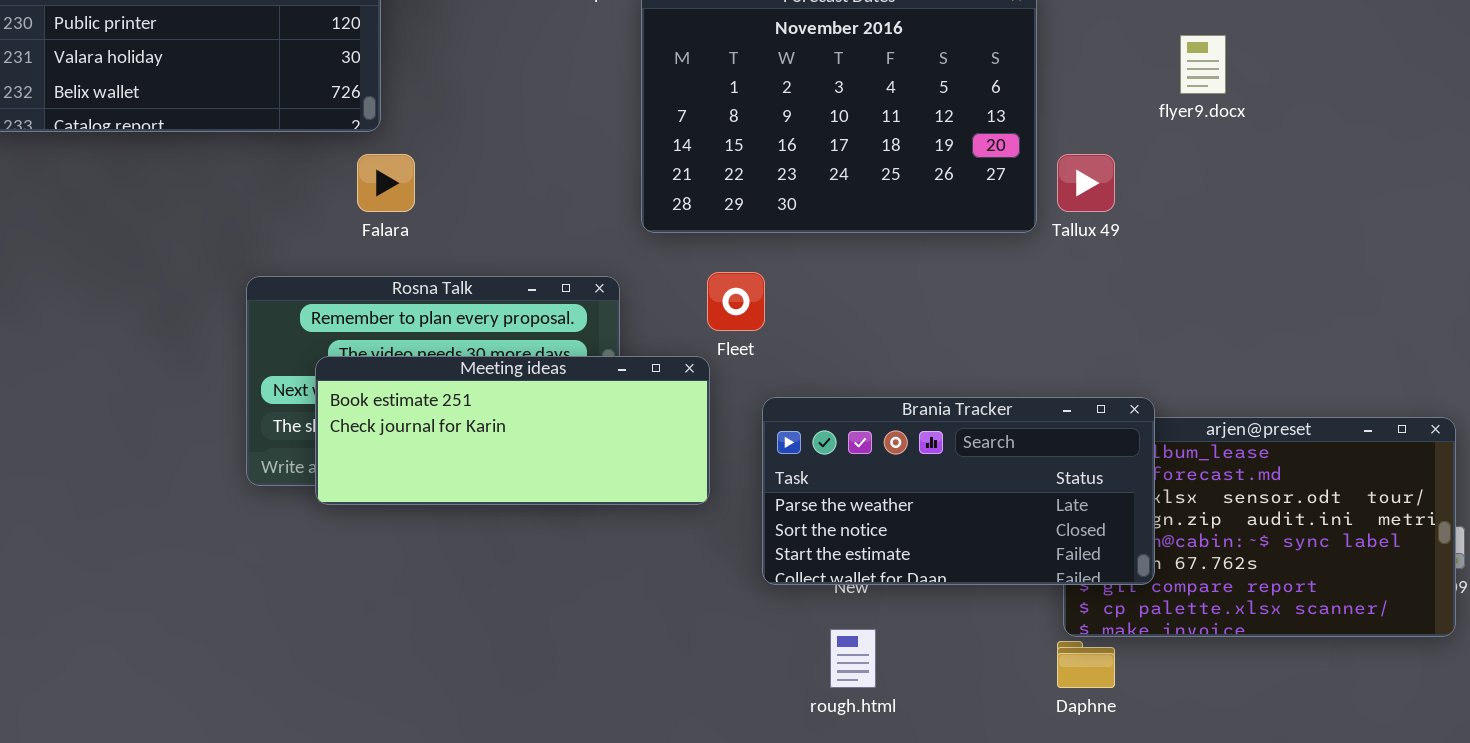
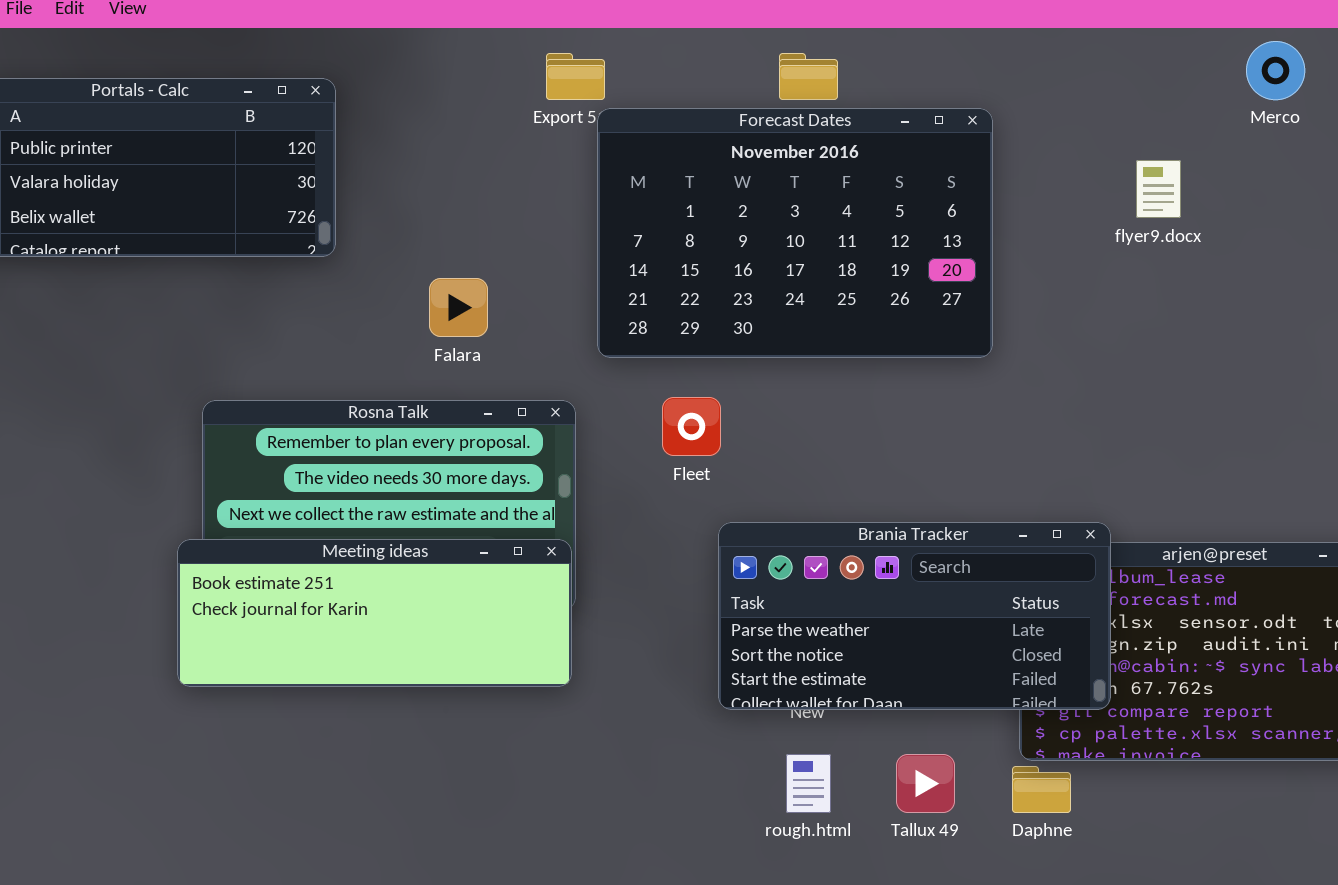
Falara: [357,154,415,212] -> [429,278,488,337], moved
Tallux 49: [1057,154,1115,212] -> [896,754,955,813], moved
Meeting ideas: [315,356,710,505] -> [177,539,572,687], moved

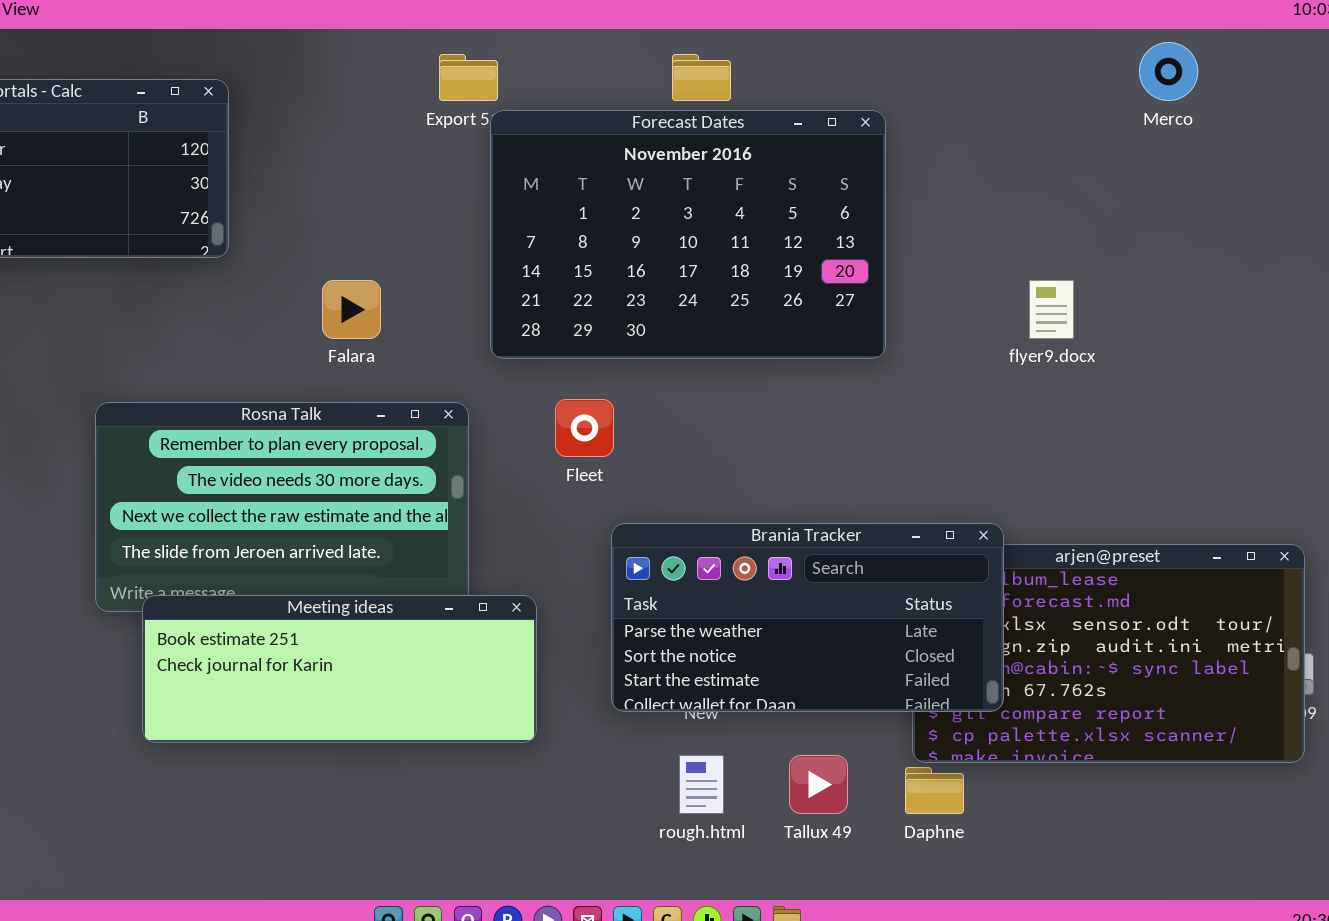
flyer9.docx: [1136,160,1181,218] -> [1029,280,1074,339], moved
Meeting ideas: [177,539,572,687] -> [142,595,537,743], moved

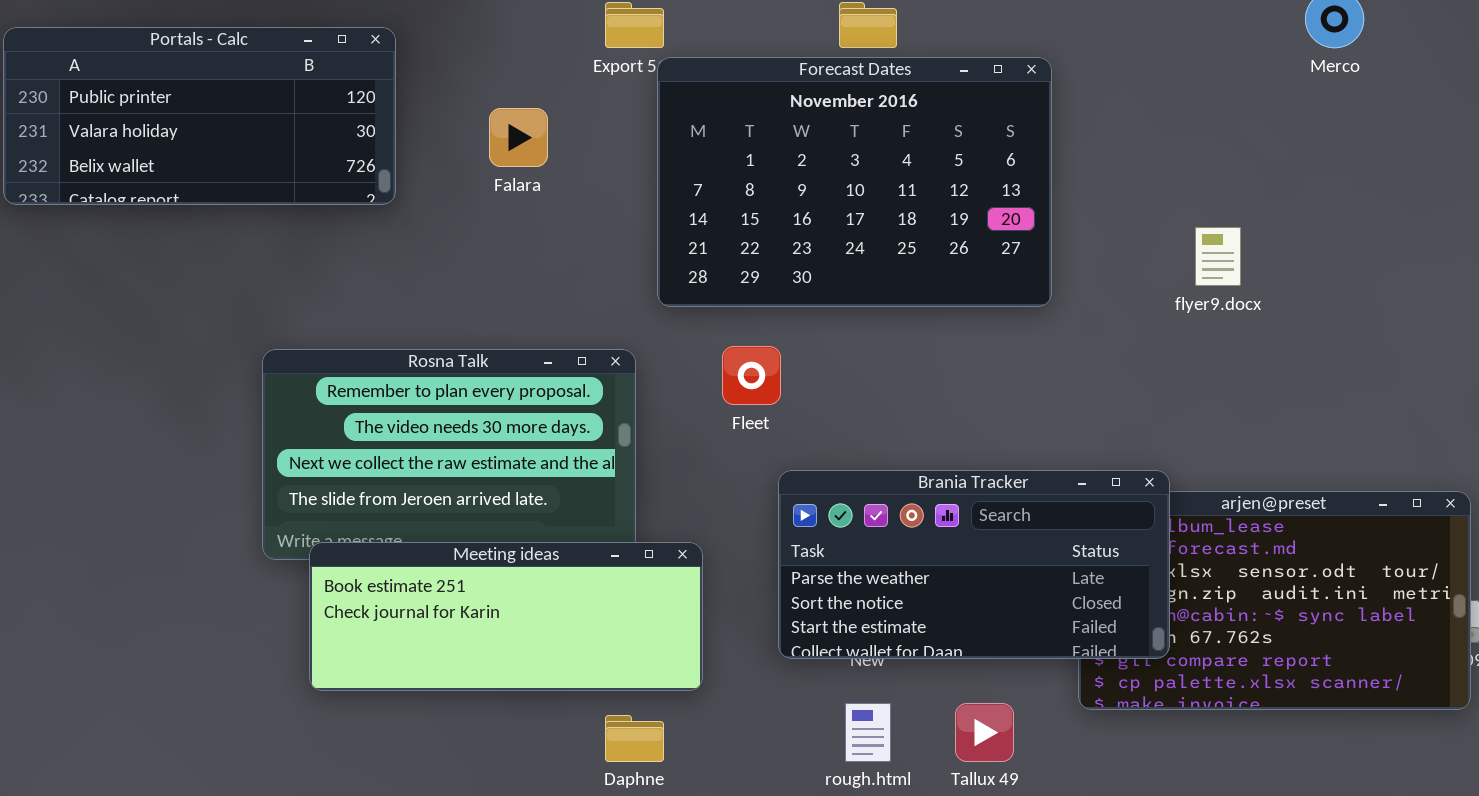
Falara: [322,280,381,339] -> [489,108,548,167], moved
Daphne: [905,767,964,814] -> [605,715,664,762], moved

